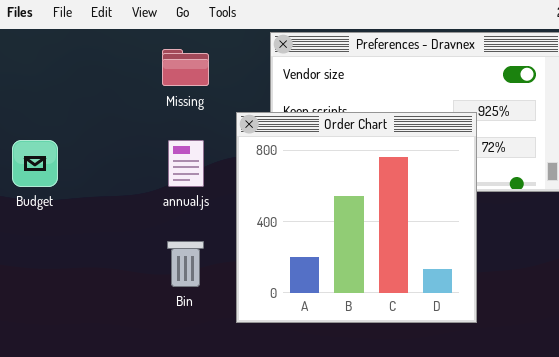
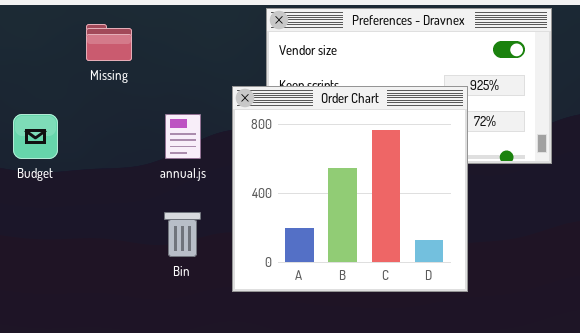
Missing: [162,49,209,86] -> [86,24,132,61], moved

